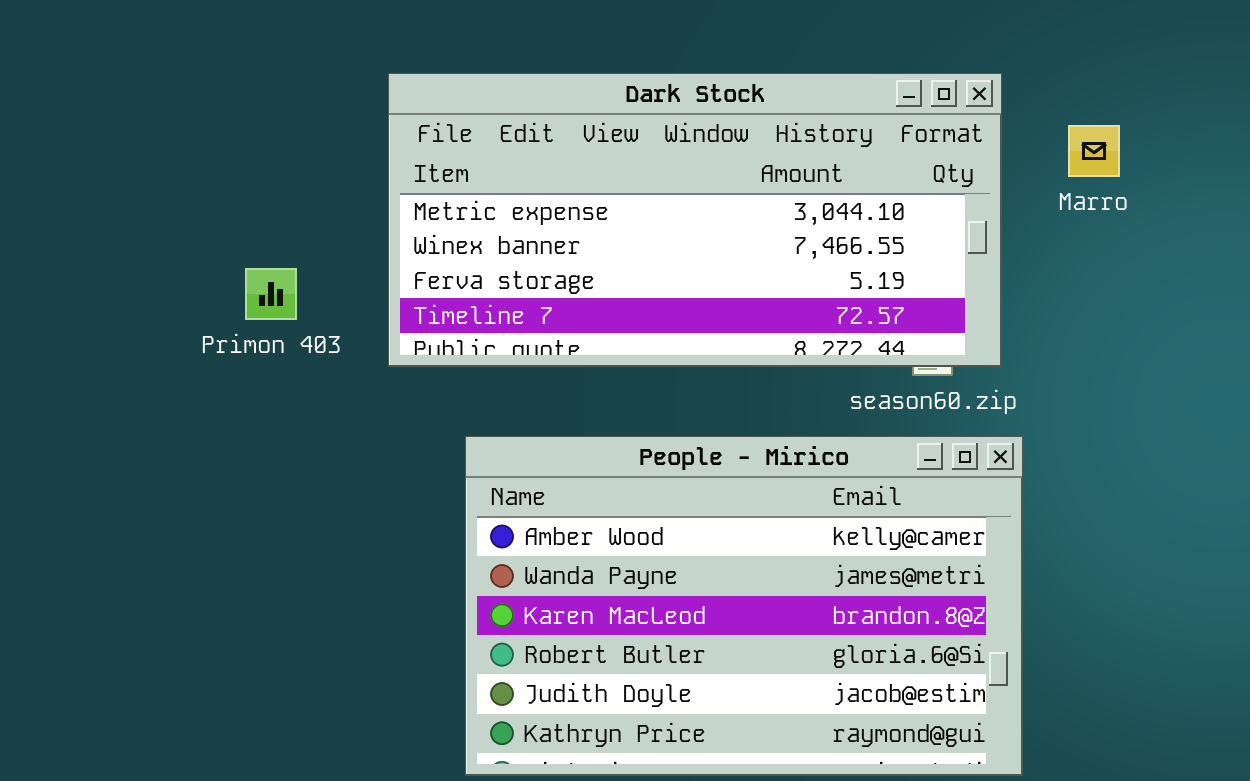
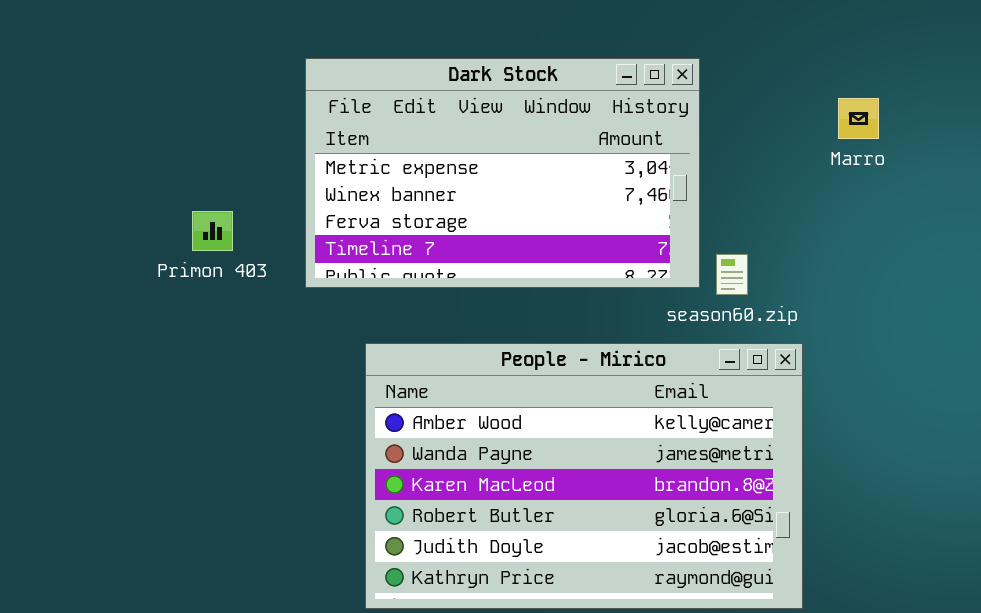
Dark Stock: [388,73,1002,367] -> [305,58,700,288], resized

